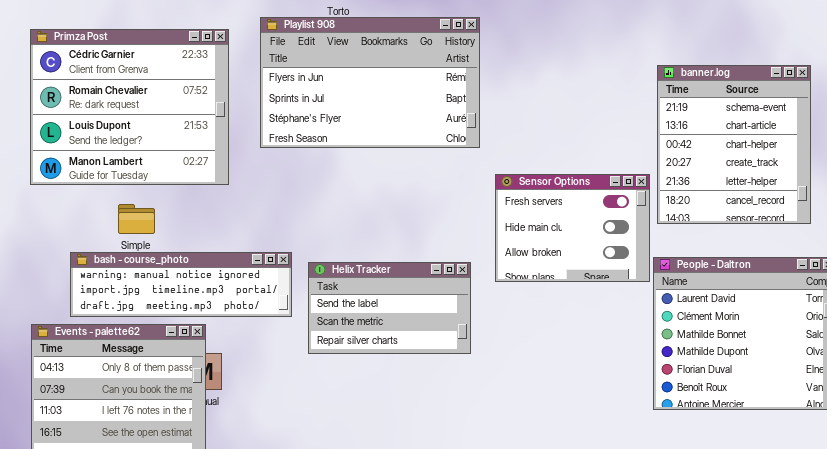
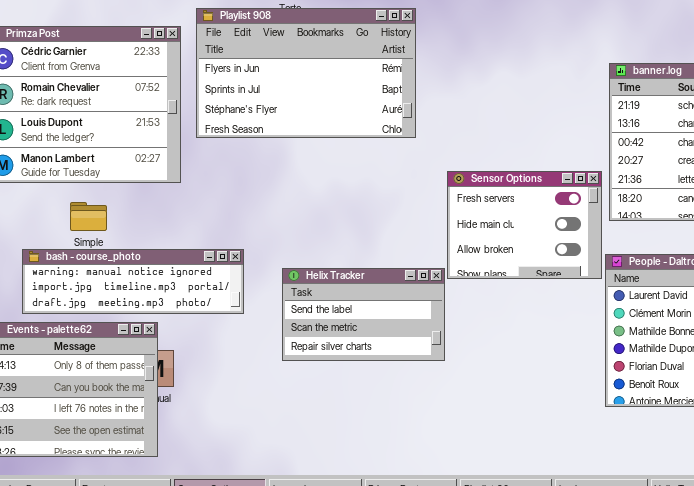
Playlist 908: [260,17,480,148] -> [196,8,416,138], moved
Helix Tracker: [308,262,471,354] -> [282,268,445,361], moved

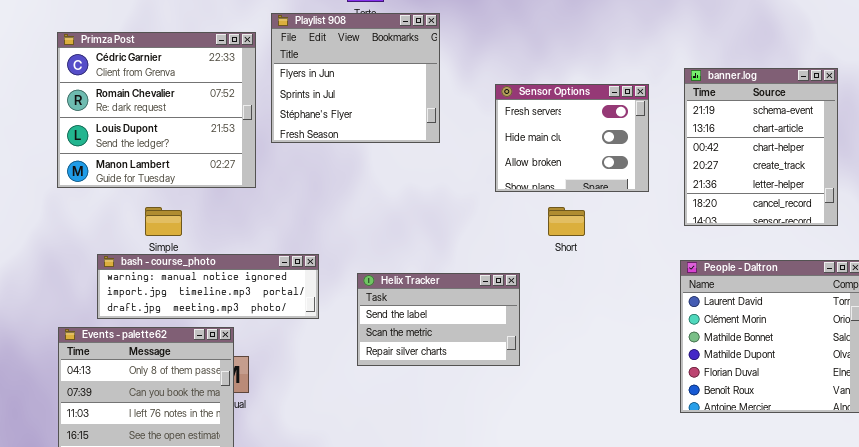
Playlist 908: [196,8,416,138] -> [271,13,440,143], resized
Sensor Options: [447,171,602,279] -> [495,84,649,192], moved

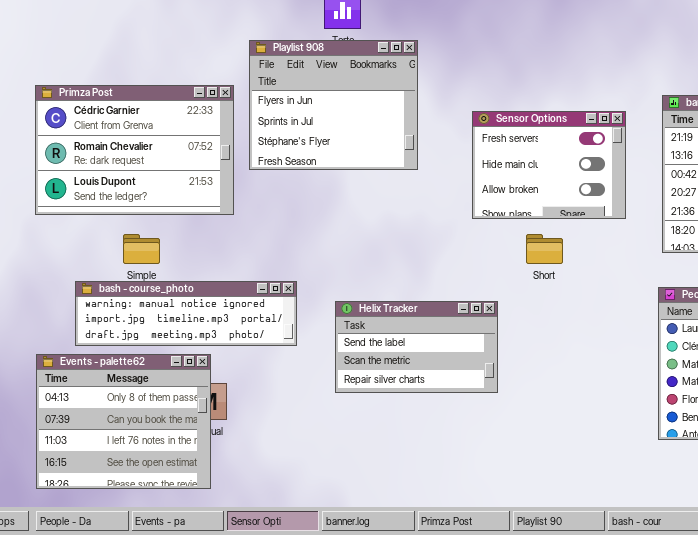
Primza Post: [57,32,256,188] -> [35,85,234,215], resized

